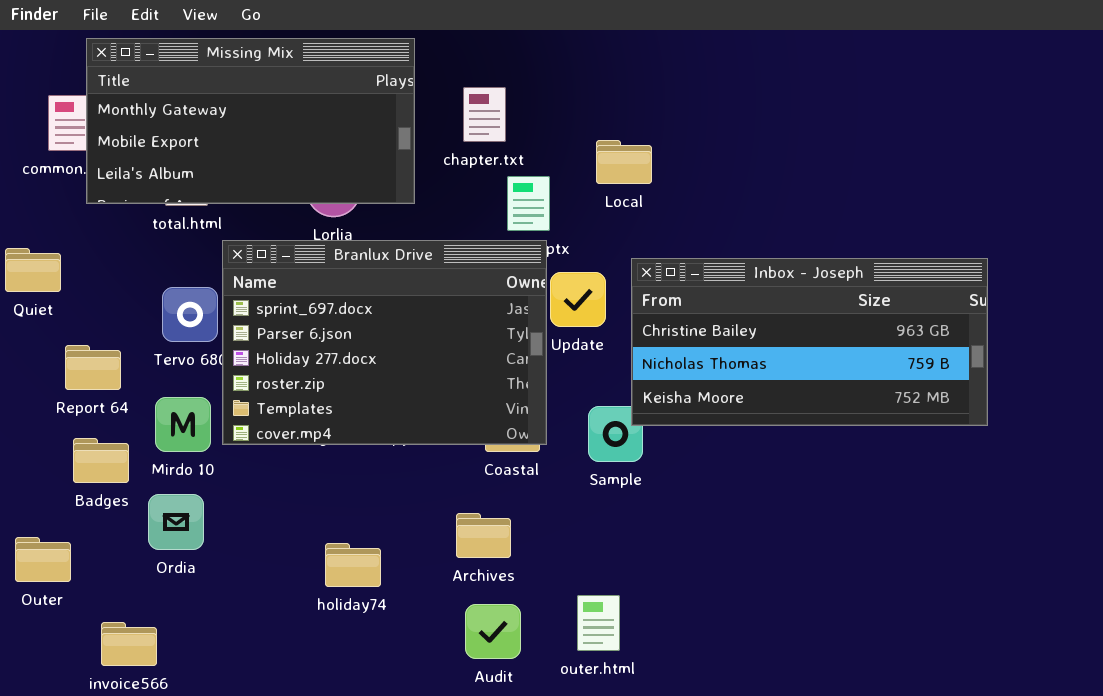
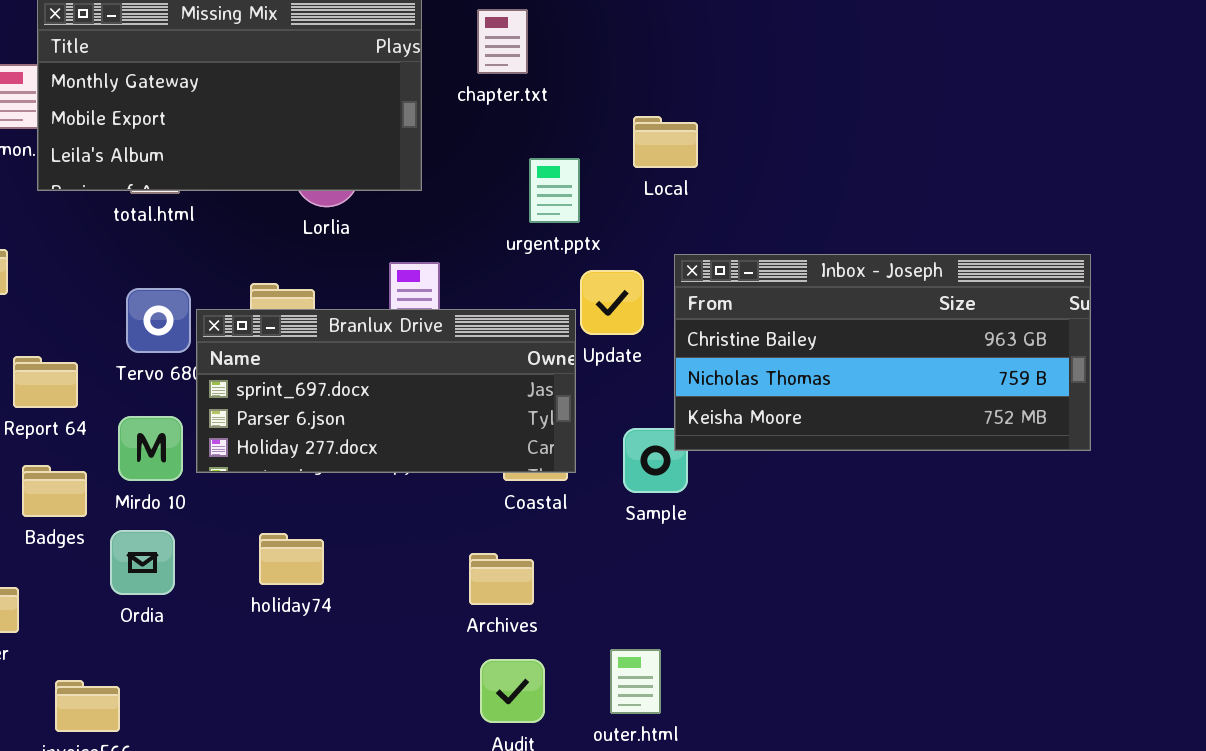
chapter.txt: [463,87,506,142] -> [477,9,528,74], moved
Branlux Drive: [222,240,547,445] -> [196,309,576,473], resized
holiday74: [325,543,381,587] -> [259,533,324,585], moved

